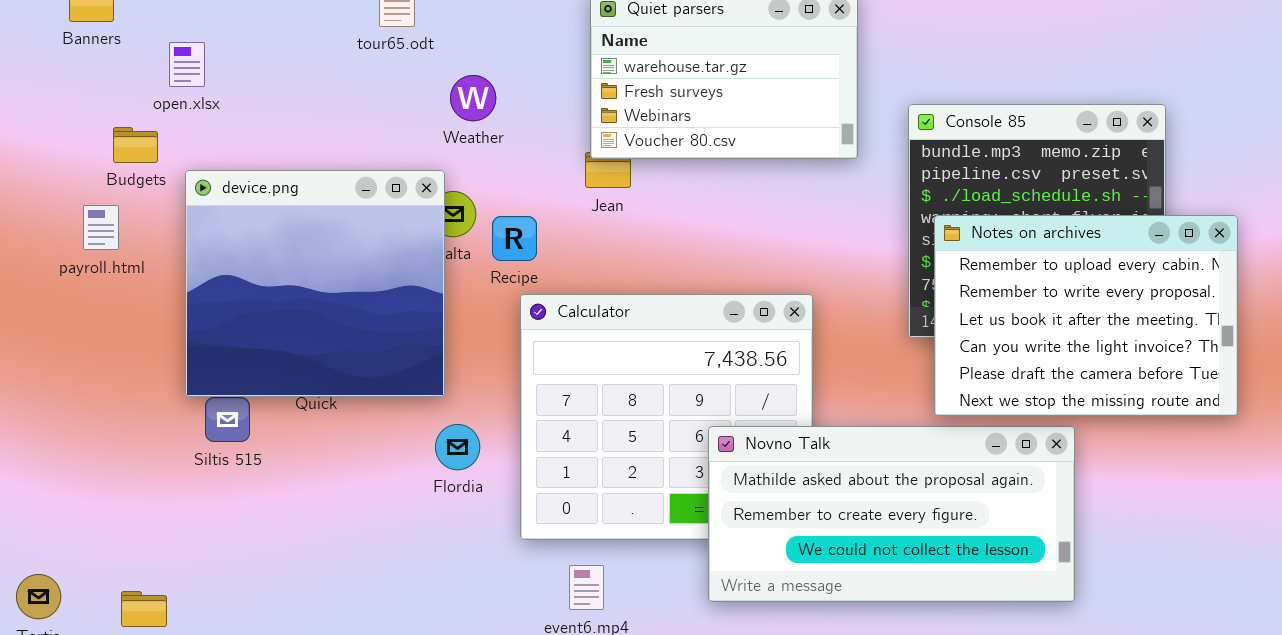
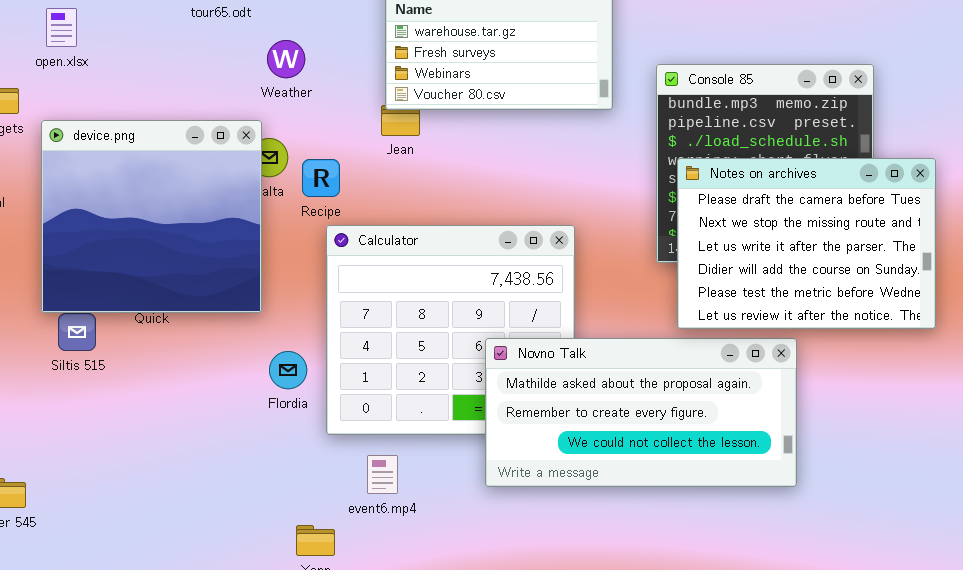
open.xlsx: [169,42,205,87] -> [46,8,77,47], moved
Notes on archives: [934,215,1238,416] -> [677,158,936,329], scrolled down 4 rows
Flordia: [435,424,480,470] -> [269,351,307,389], moved

